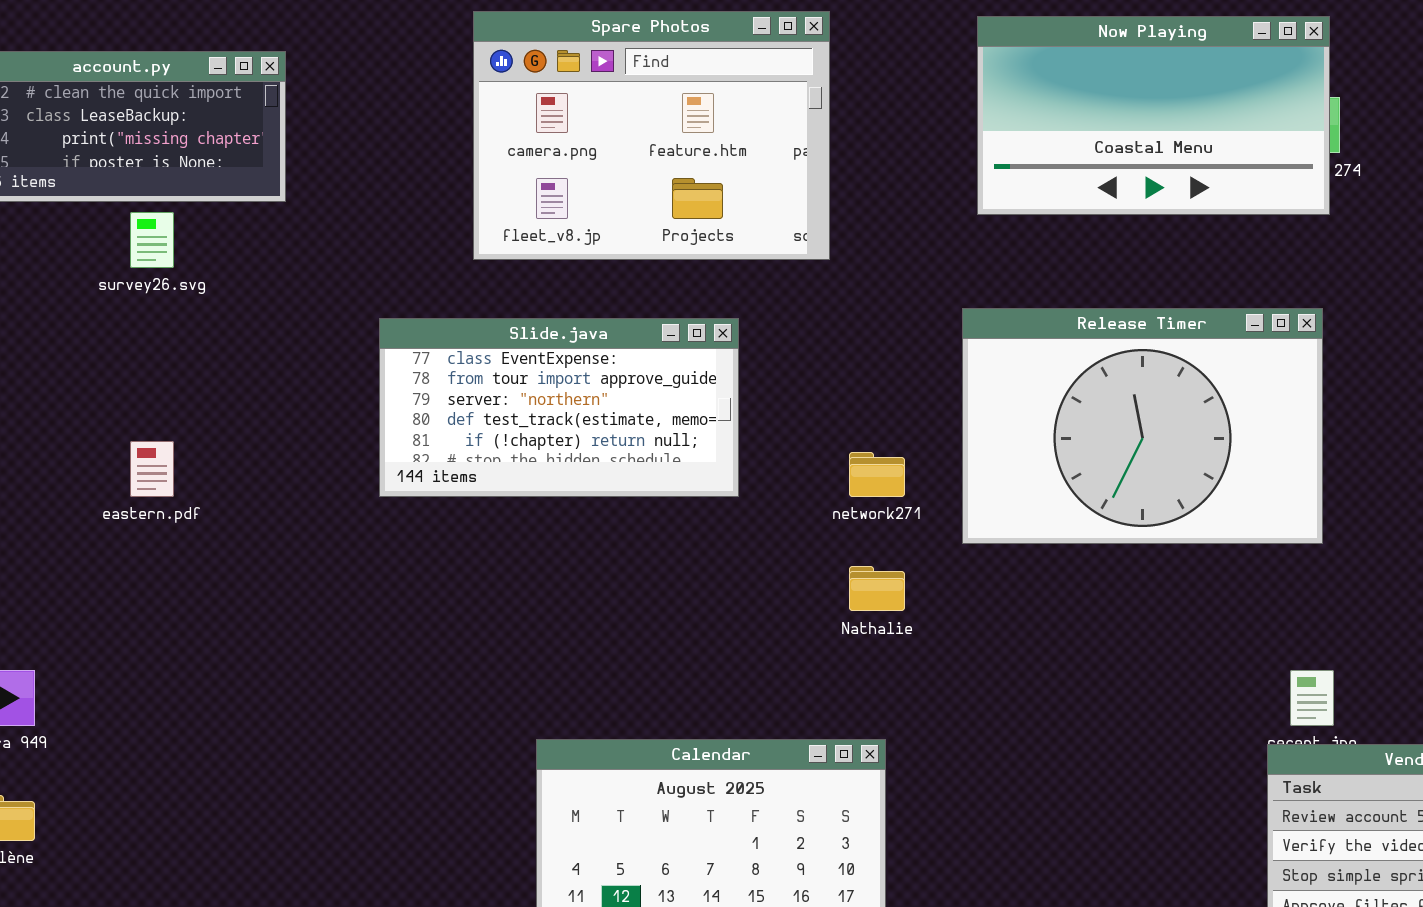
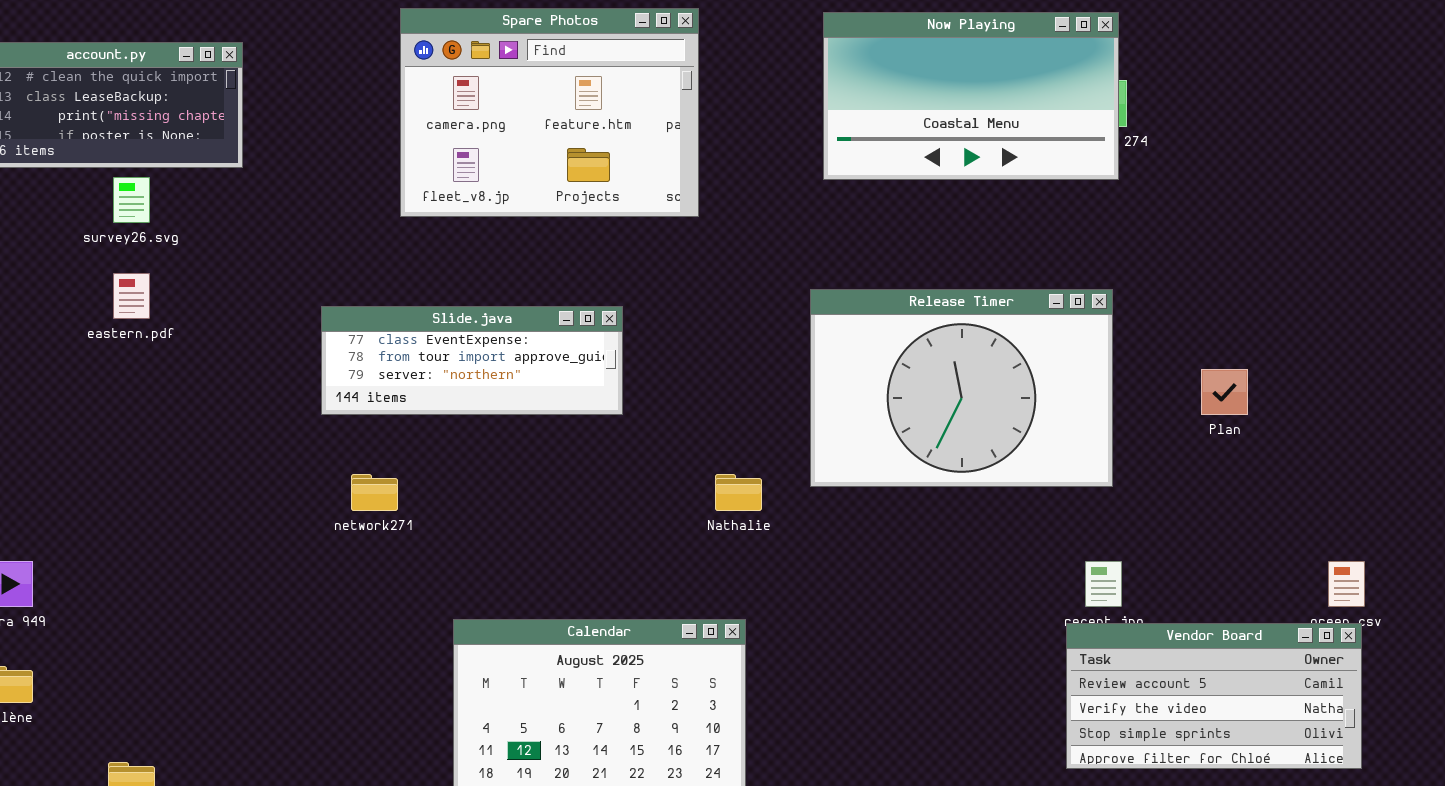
Release Timer: [962,308,1323,544] -> [810,289,1113,487], moved
Slide.java: [379,318,739,497] -> [321,306,623,415], resized
eastern.pdf: [130,441,174,497] -> [113,273,150,319], moved
network271: [849,452,905,497] -> [351,474,398,511], moved

